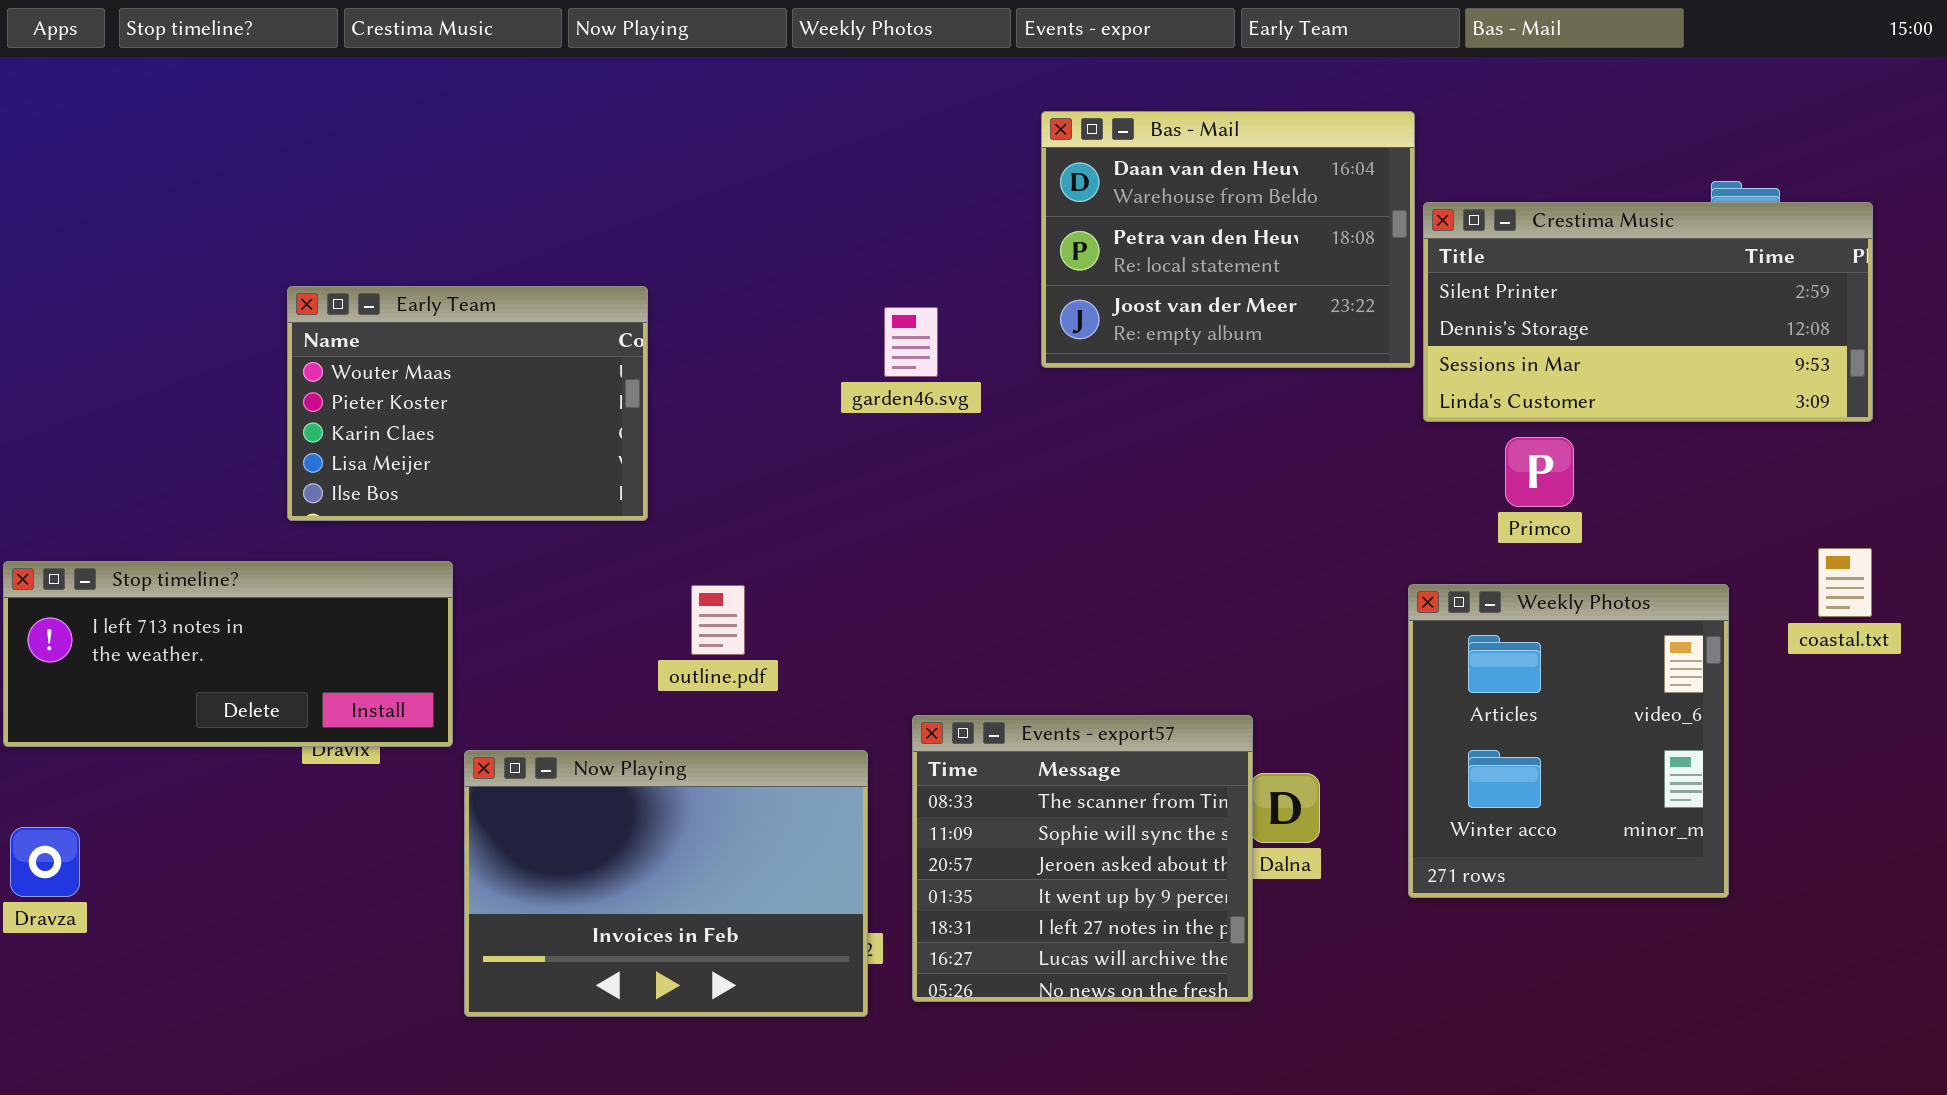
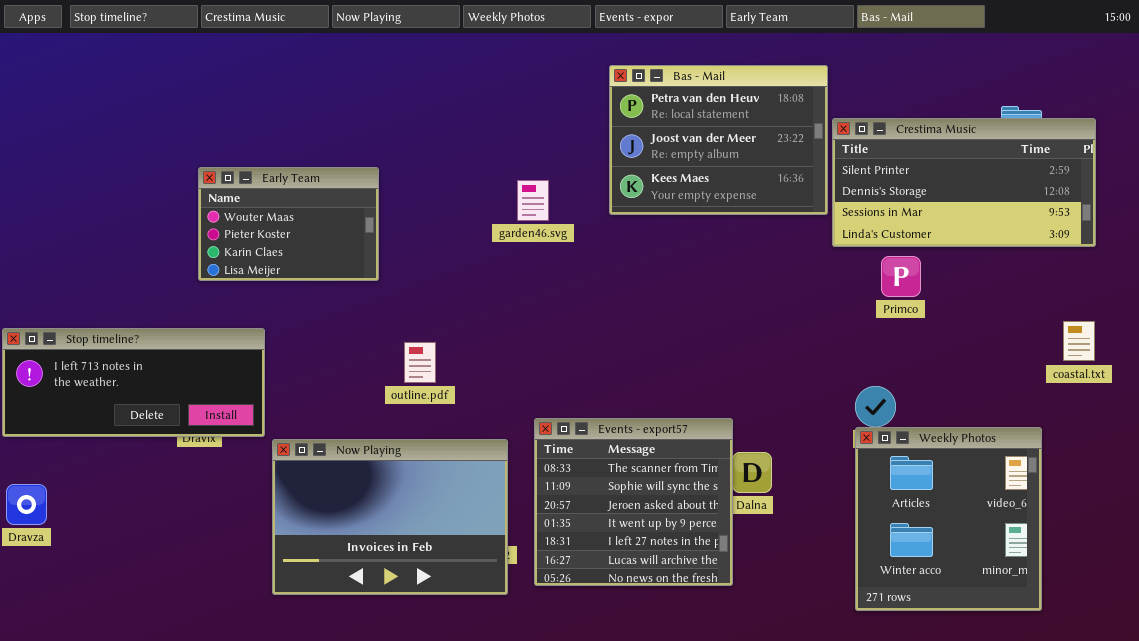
Bas - Mail: [1041,111,1415,368] -> [609,65,828,215], scrolled down 1 row
Early Team: [287,286,648,521] -> [198,167,379,281], resized
Weekly Photos: [1408,584,1729,898] -> [855,427,1042,611], moved

